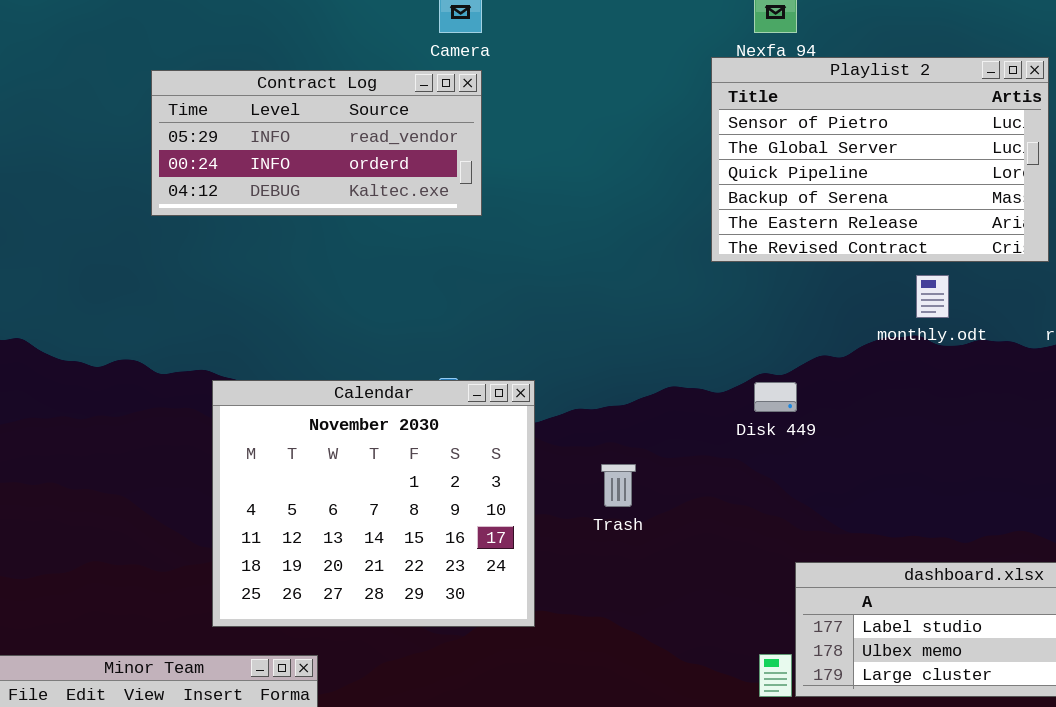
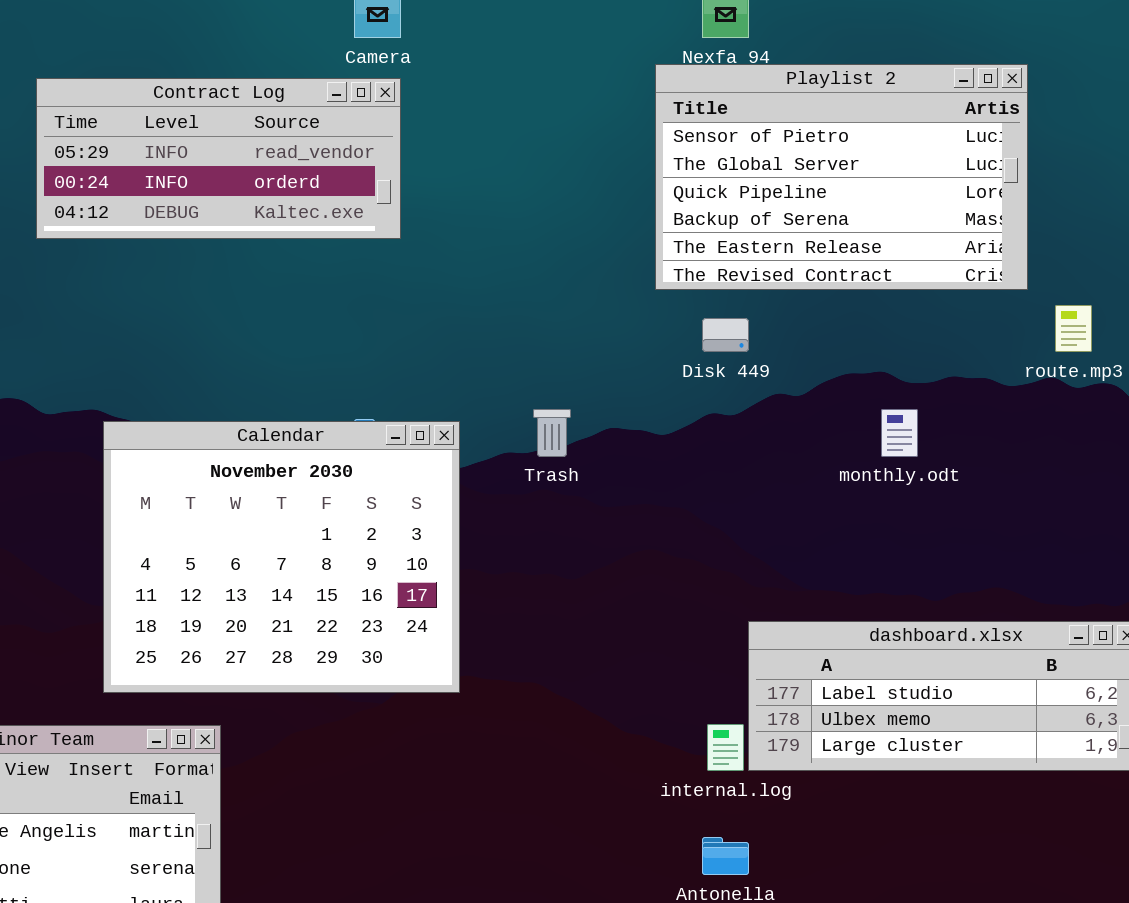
monthly.odt: [916,275,949,318] -> [881,409,918,457], moved
Disk 449: [754,382,797,412] -> [702,318,749,352], moved
Trash: [601,464,636,507] -> [533,409,571,457], moved

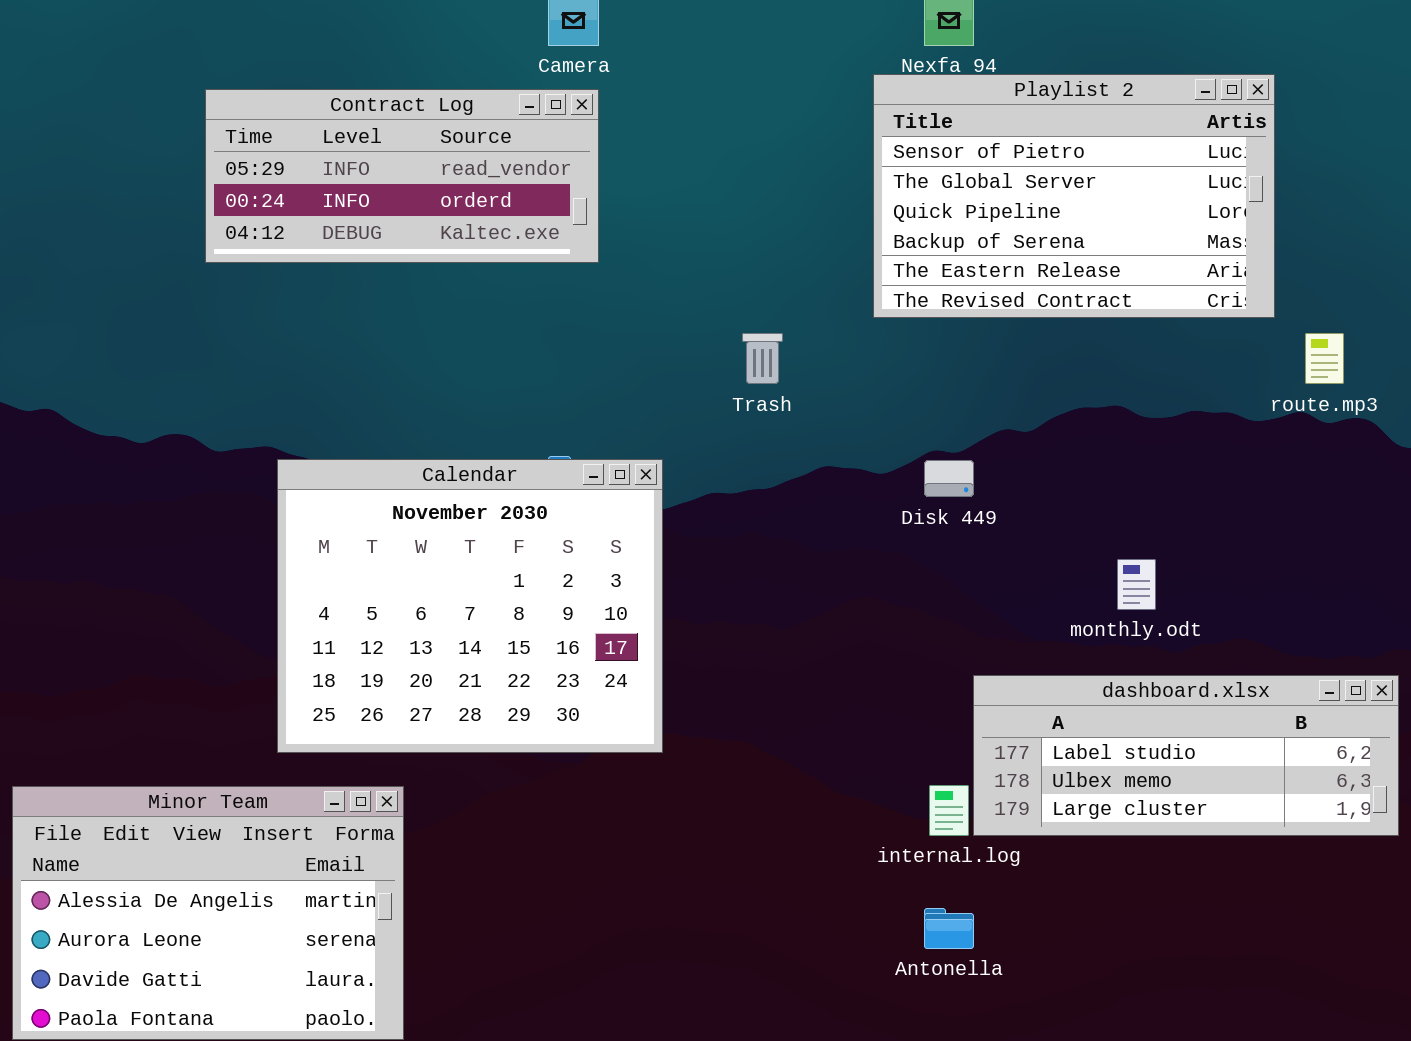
Disk 449: [702,318,749,352] -> [924,460,974,497], moved
Trash: [533,409,571,457] -> [742,333,783,384], moved
monthly.odt: [881,409,918,457] -> [1117,559,1156,610], moved

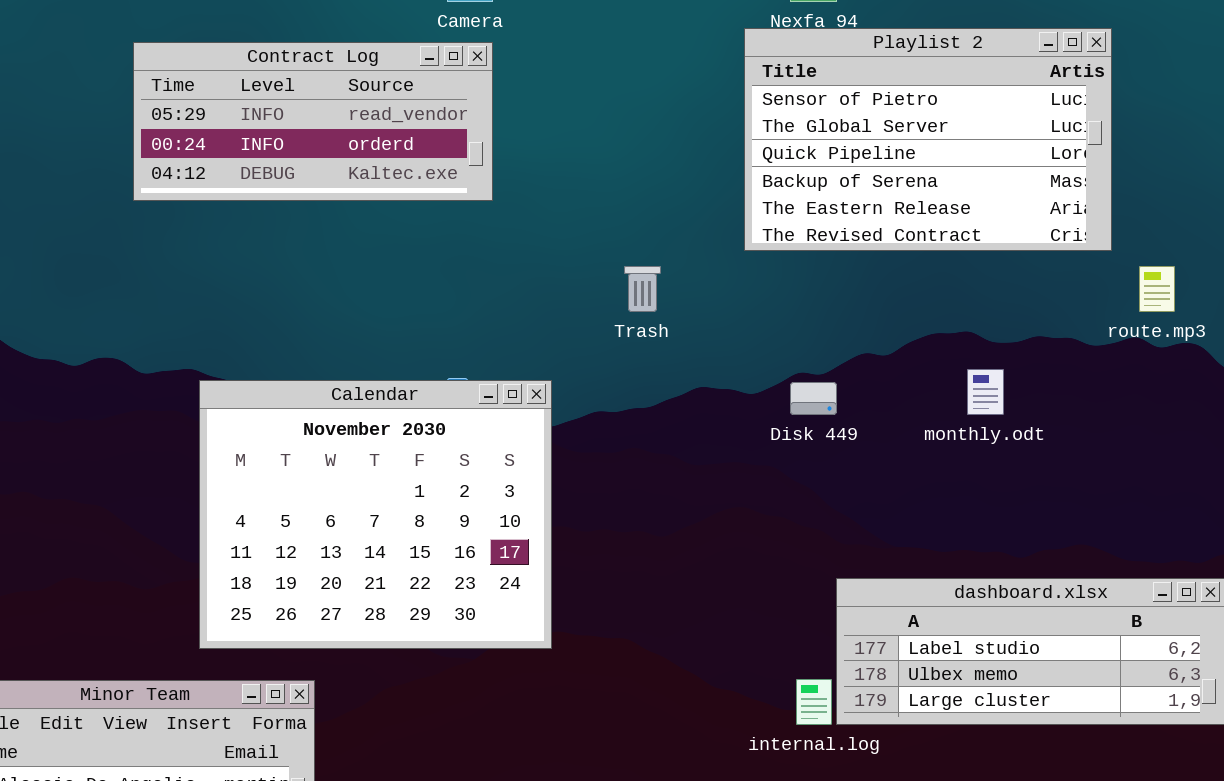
monthly.odt: [1117,559,1156,610] -> [967,369,1004,415], moved

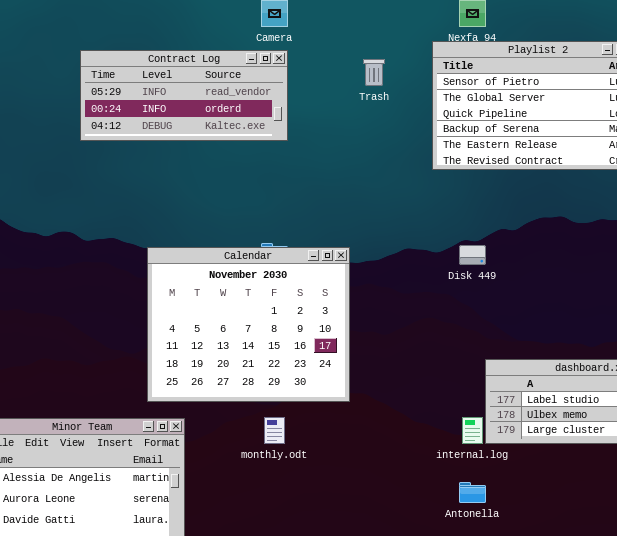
Trash: [624,266,661,312] -> [363,59,385,86], moved
monthly.odt: [967,369,1004,415] -> [264,417,285,444], moved
Calendar: [199,380,552,649] -> [147,247,350,402], moved

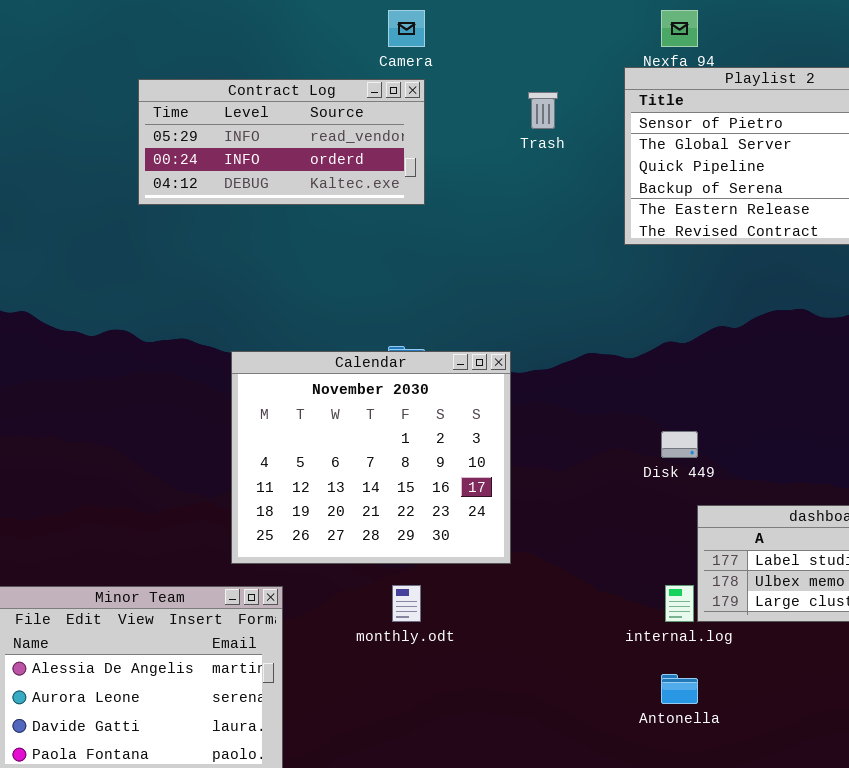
Disk 449: [459,245,486,265] -> [661,431,698,458], moved

